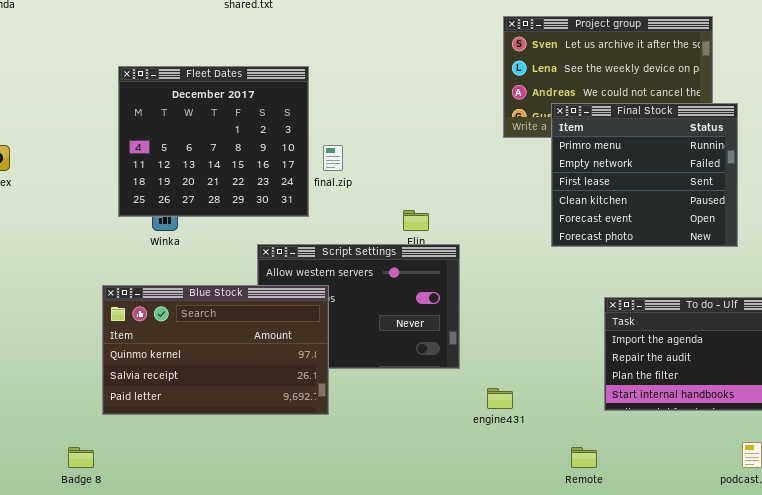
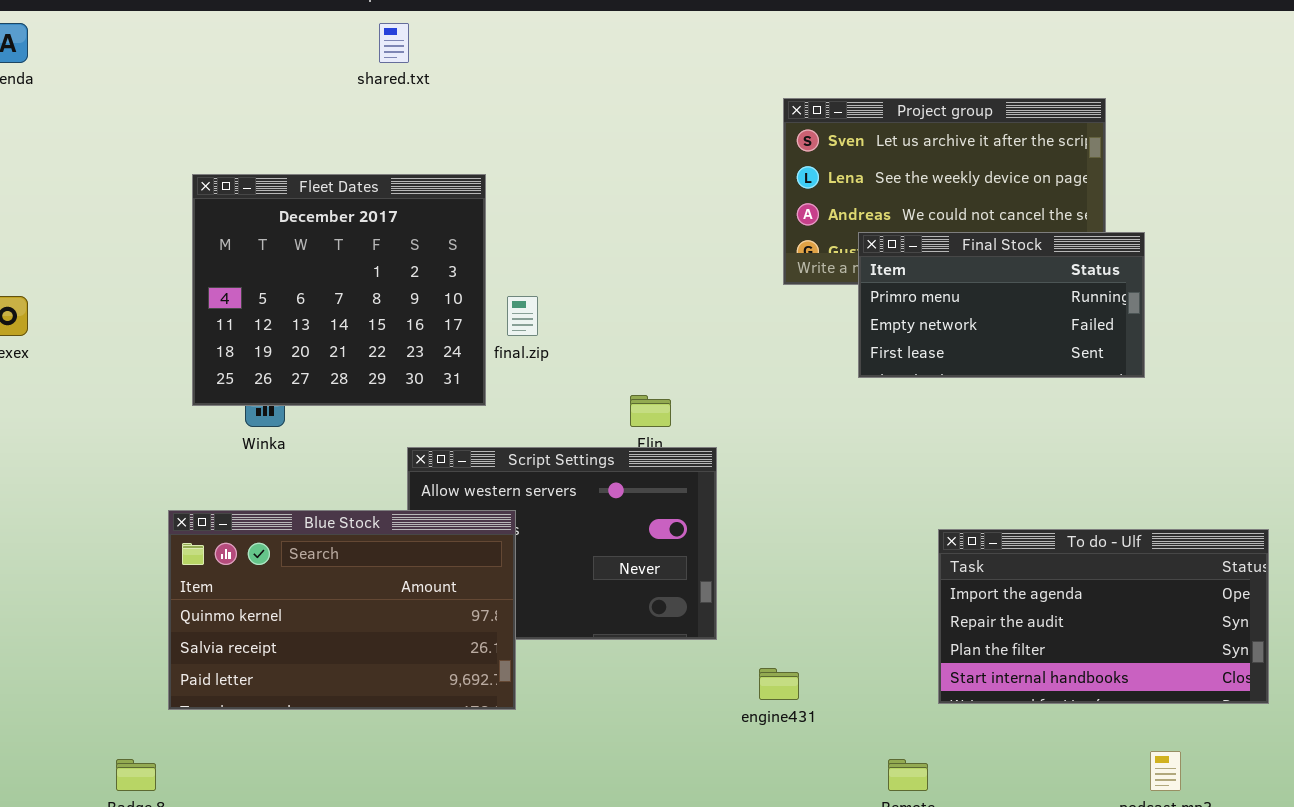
Final Stock: [551,103,738,247] -> [858,232,1145,378], resized

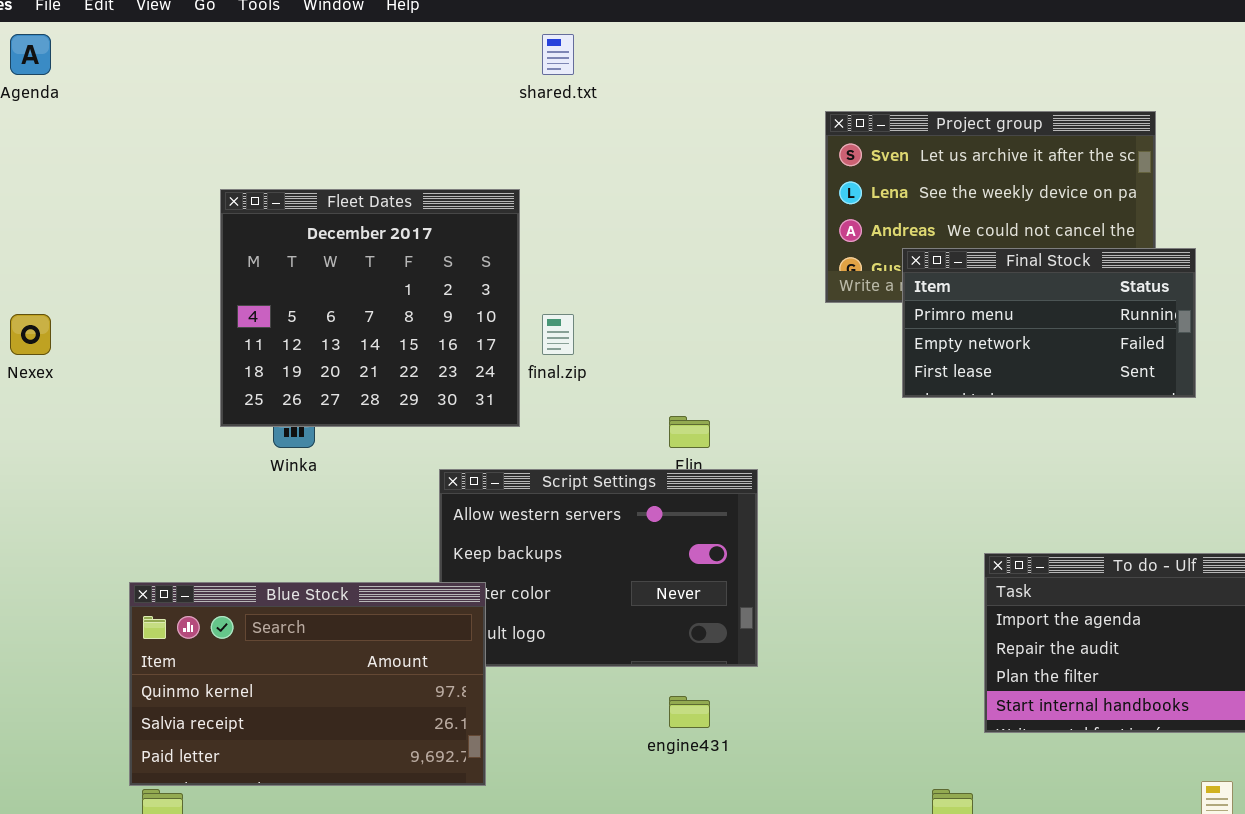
shared.txt: [379,23,409,63] -> [542,34,574,75], moved
Blue Stock: [168,510,516,710] -> [129,582,486,786], moved
engine431: [759,668,799,700] -> [669,696,710,728], moved

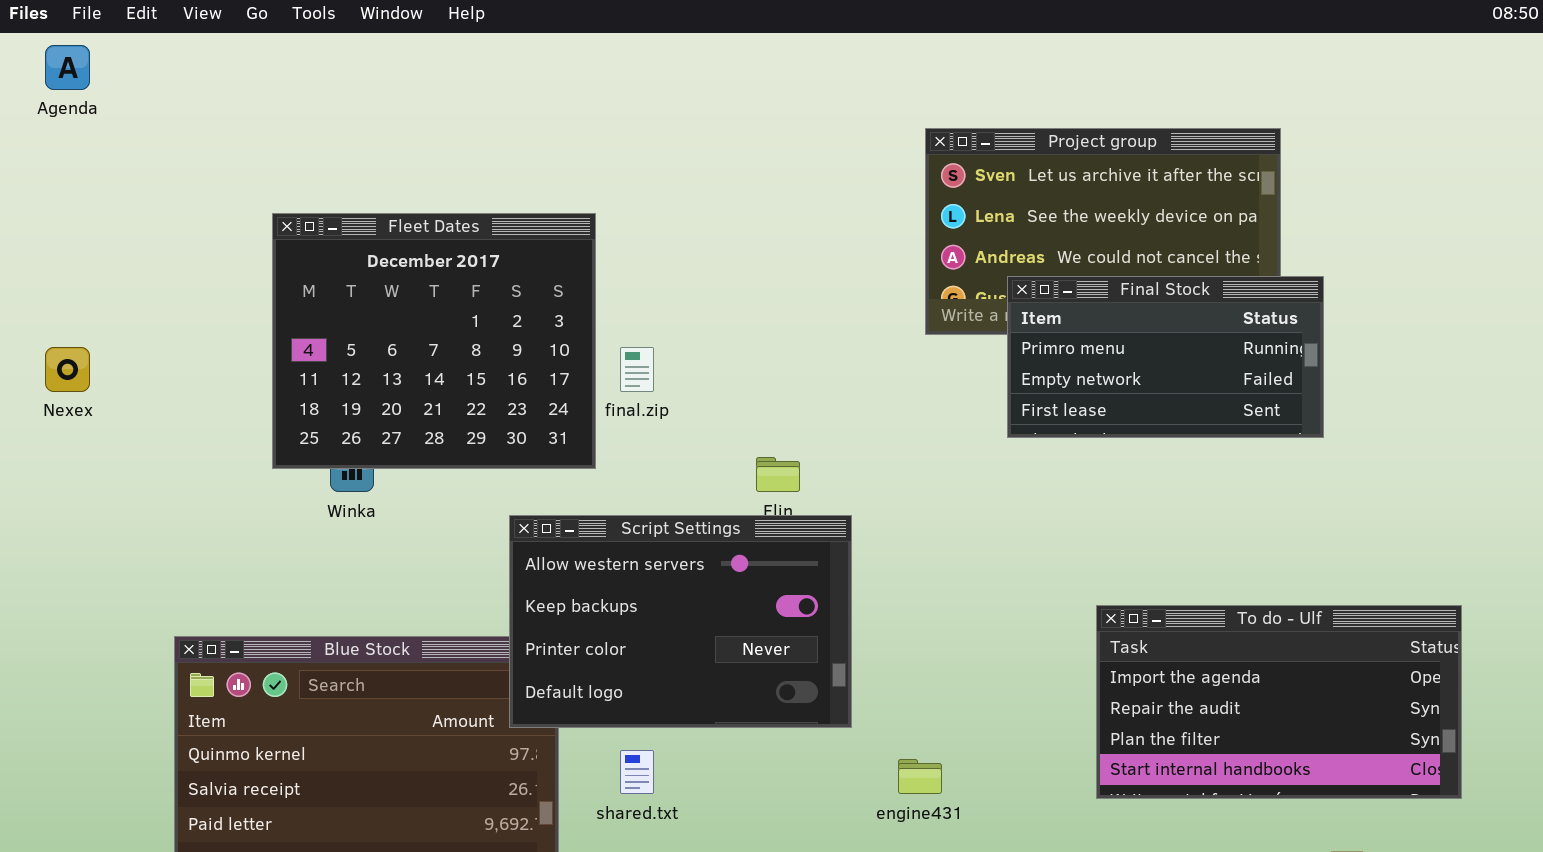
shared.txt: [542,34,574,75] -> [620,750,654,794], moved
Script Settings: [439,469,758,667] -> [509,515,852,728], raised
engine431: [669,696,710,728] -> [898,759,942,794], moved

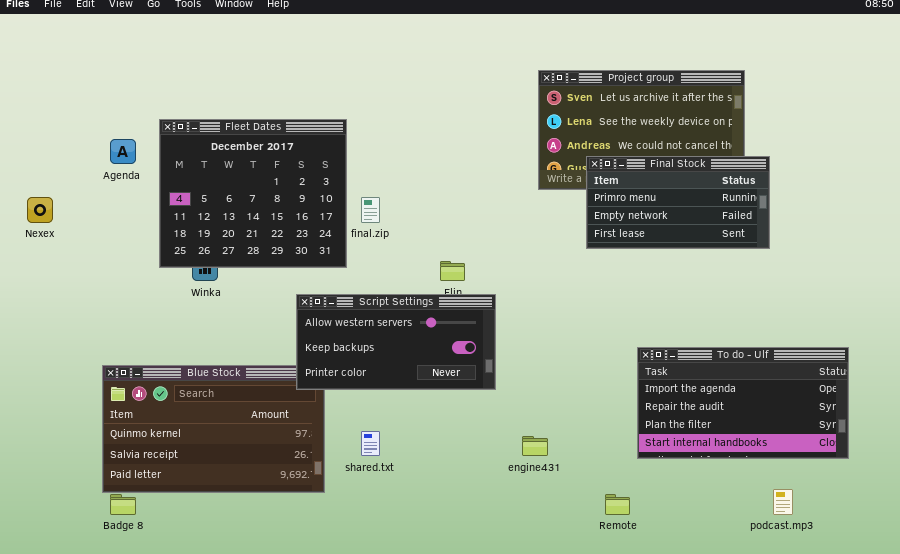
Agenda: [45,45,90,90] -> [110,139,136,164], moved
Script Settings: [509,515,852,728] -> [296,294,496,390], resized

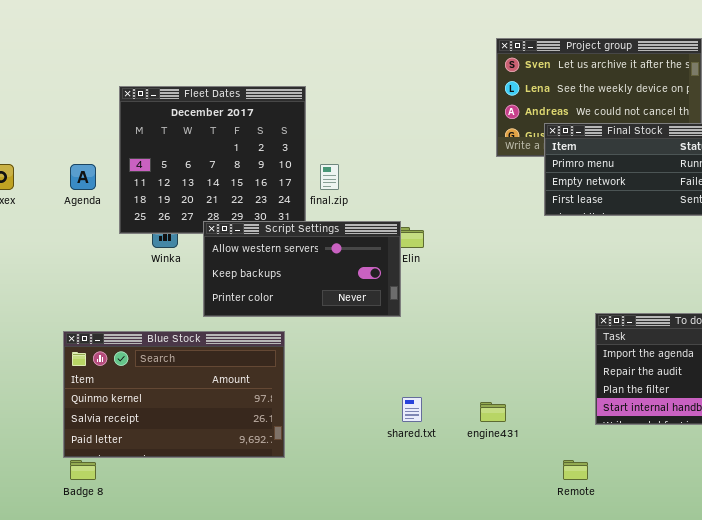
Agenda: [110,139,136,164] -> [70,164,96,190], moved
Script Settings: [296,294,496,390] -> [203,221,401,317], moved
shared.txt: [361,431,380,456] -> [402,397,422,422], moved

